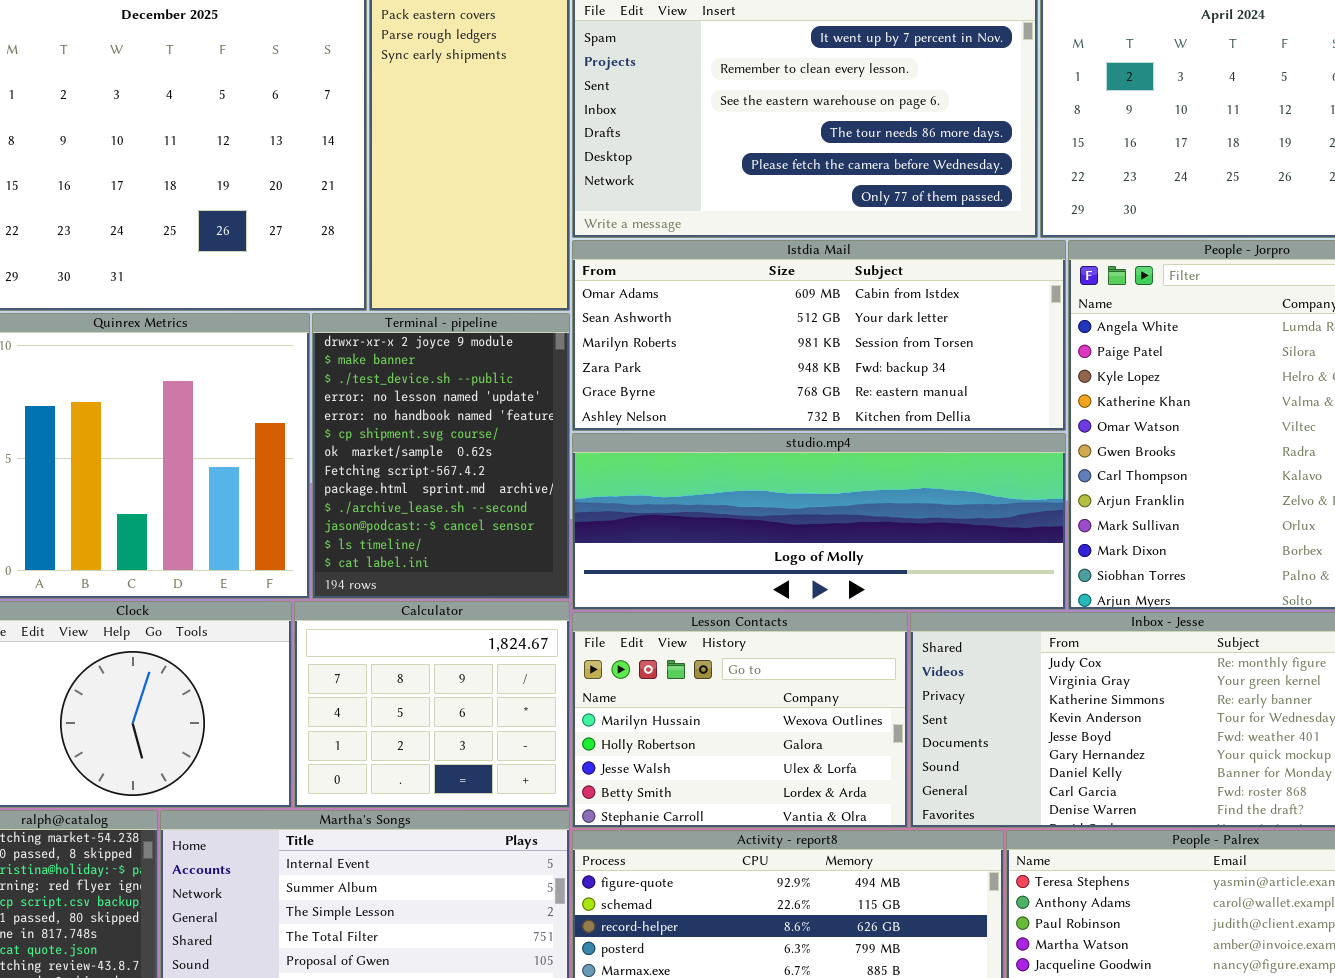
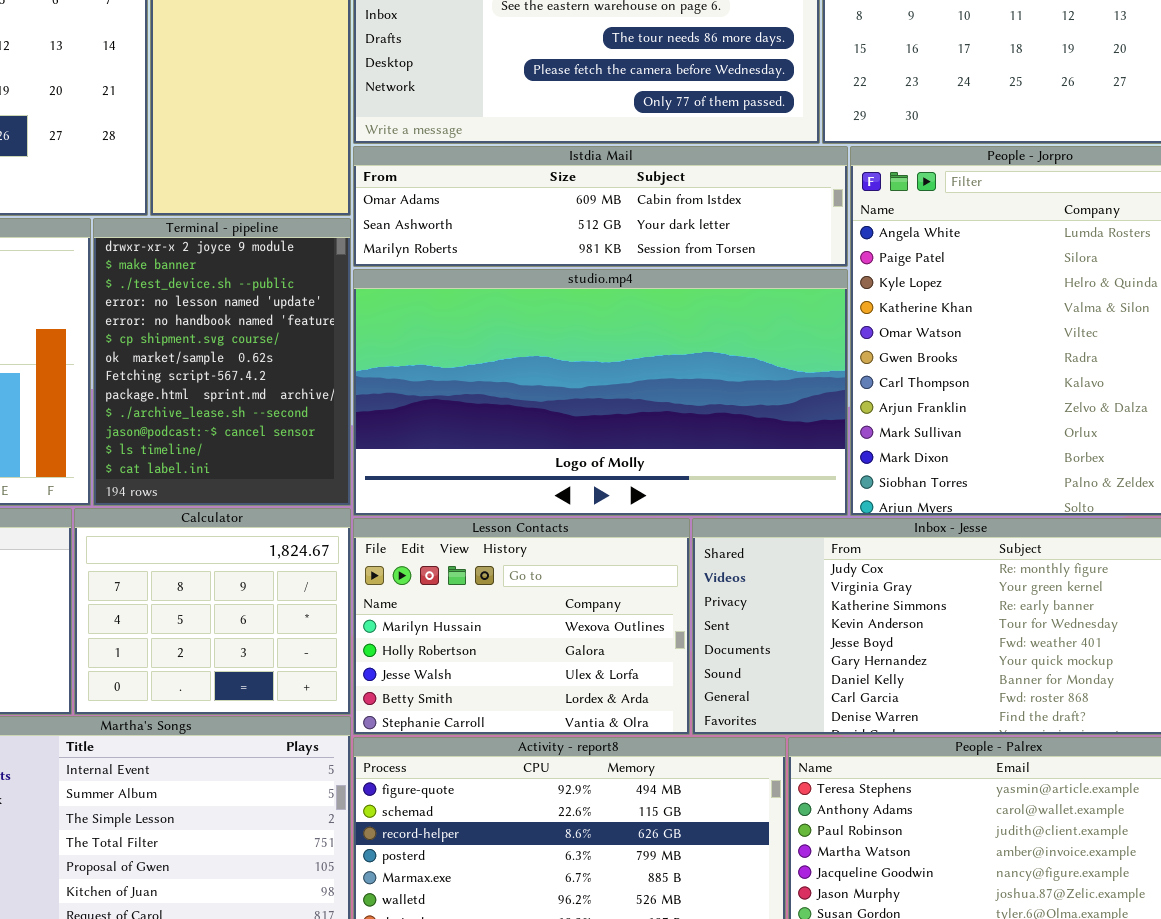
Istdia Mail: [572,240,1066,431] -> [353,146,848,267], resized
studio.mp4: [572,433,1066,610] -> [353,269,848,516], resized

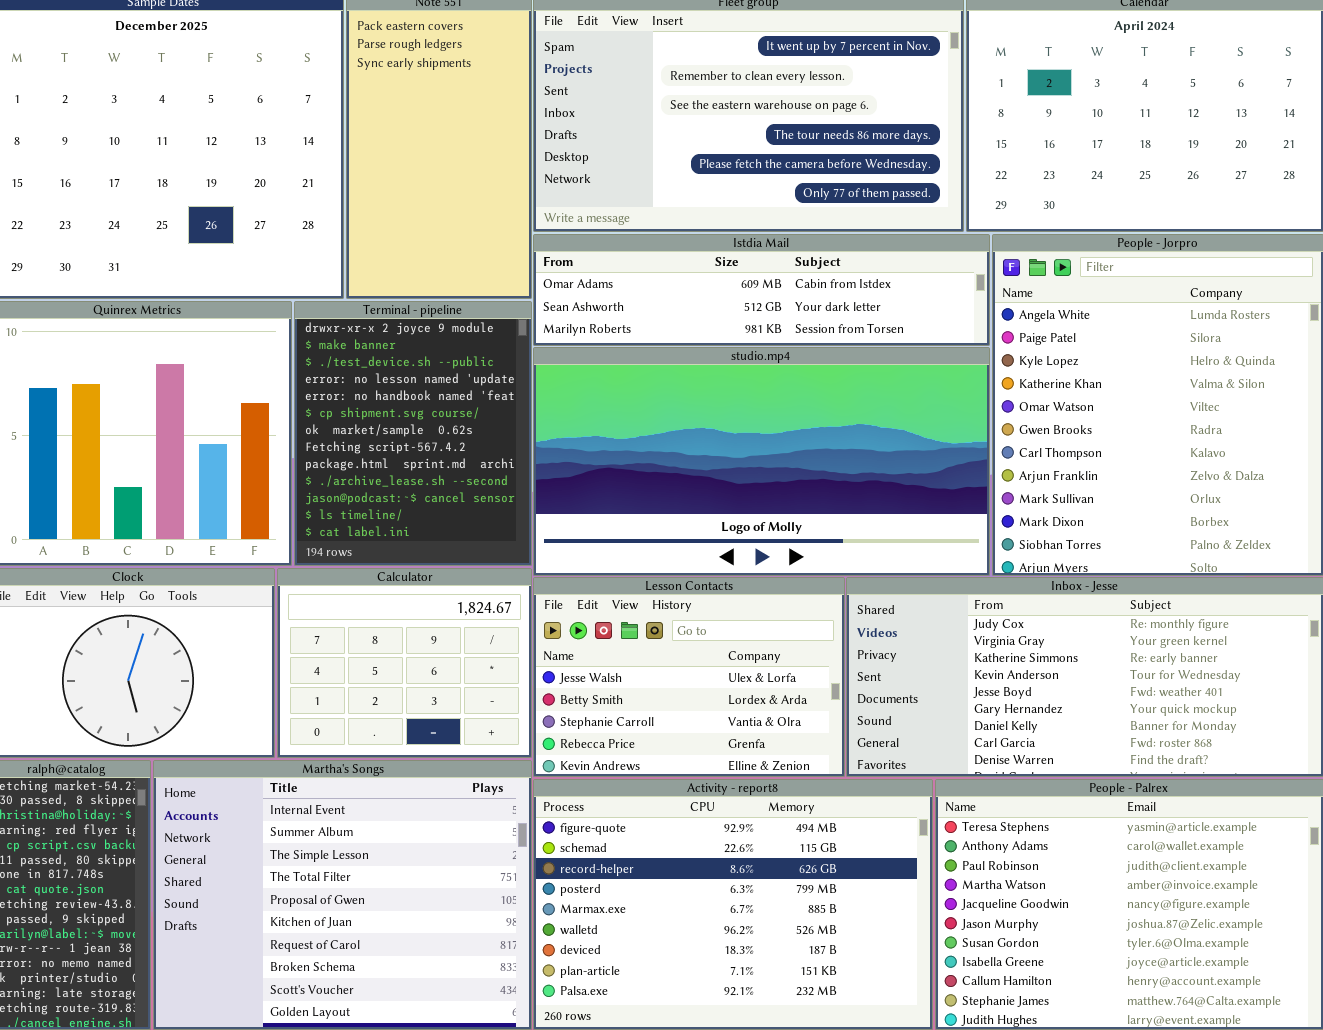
Lesson Contacts: [353,518,690,735] -> [533,577,845,777], scrolled down 2 rows

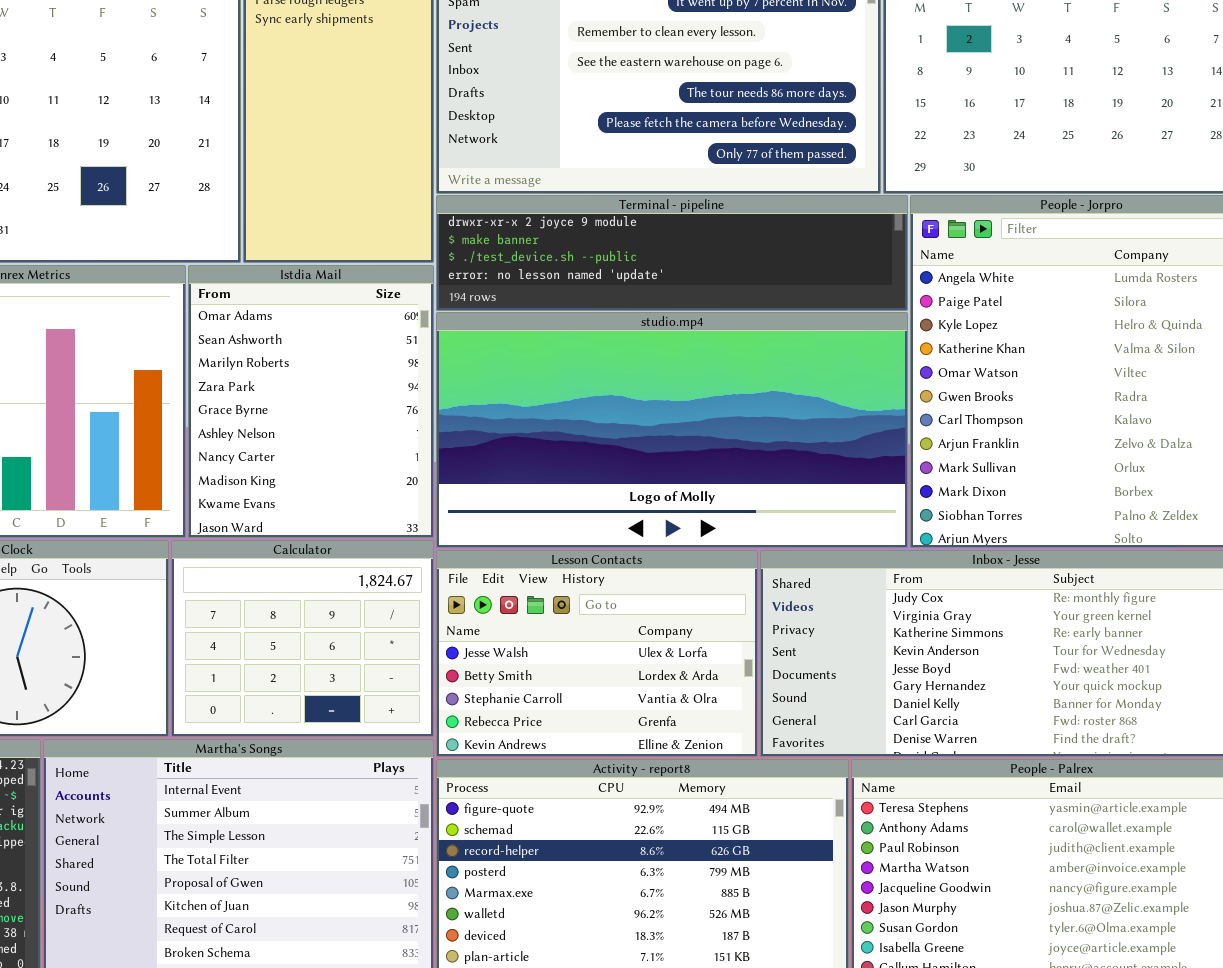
Istdia Mail: [533,234,990,346] -> [188,265,434,538], moved, resized
Terminal - pipeline: [294,301,532,566] -> [436,195,908,311], moved, resized

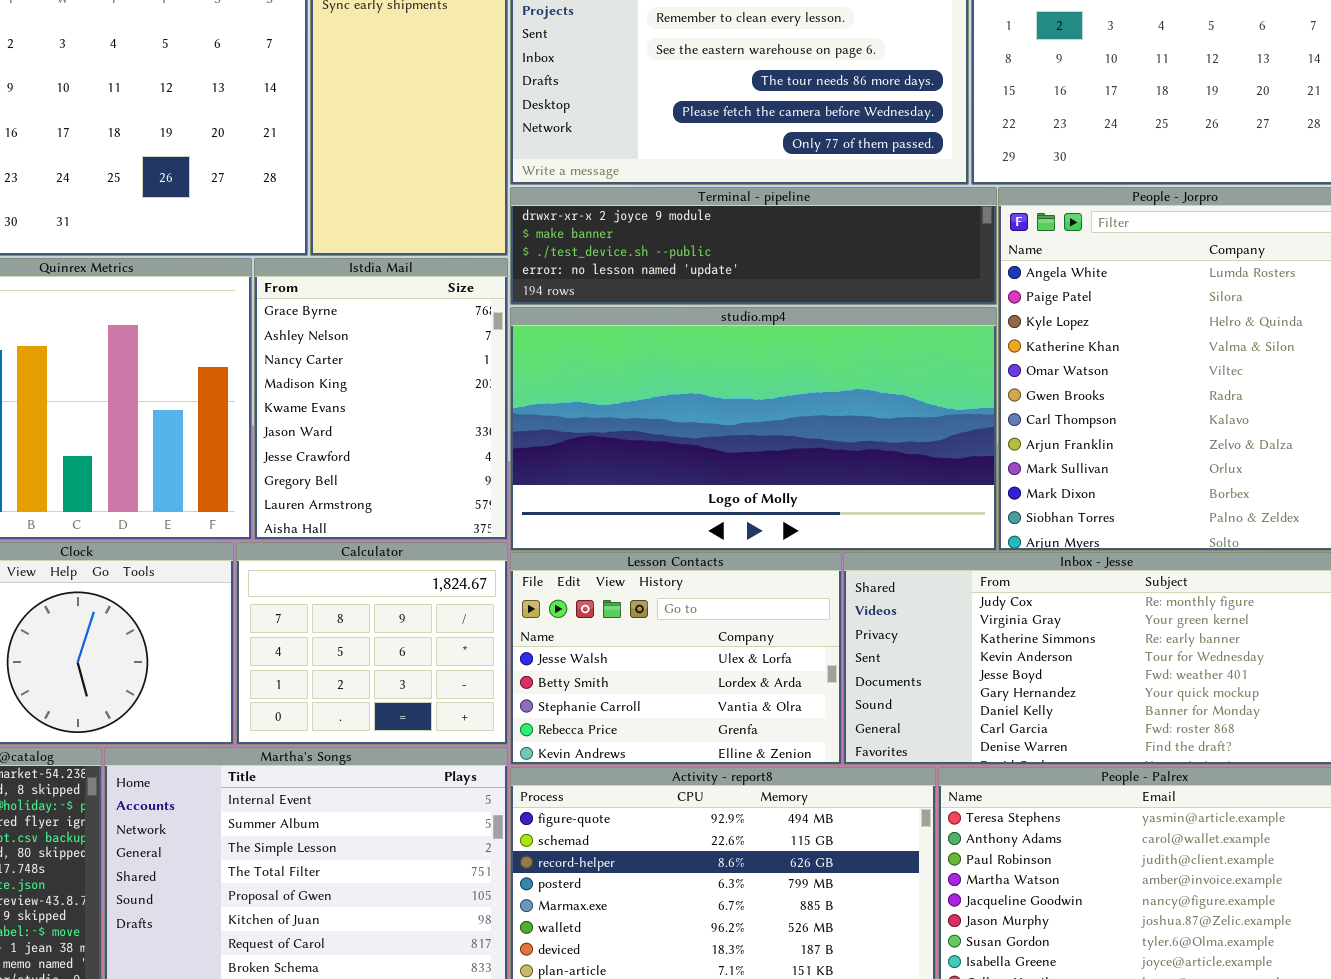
Istdia Mail: [188,265,434,538] -> [254,258,508,540], scrolled down 4 rows

